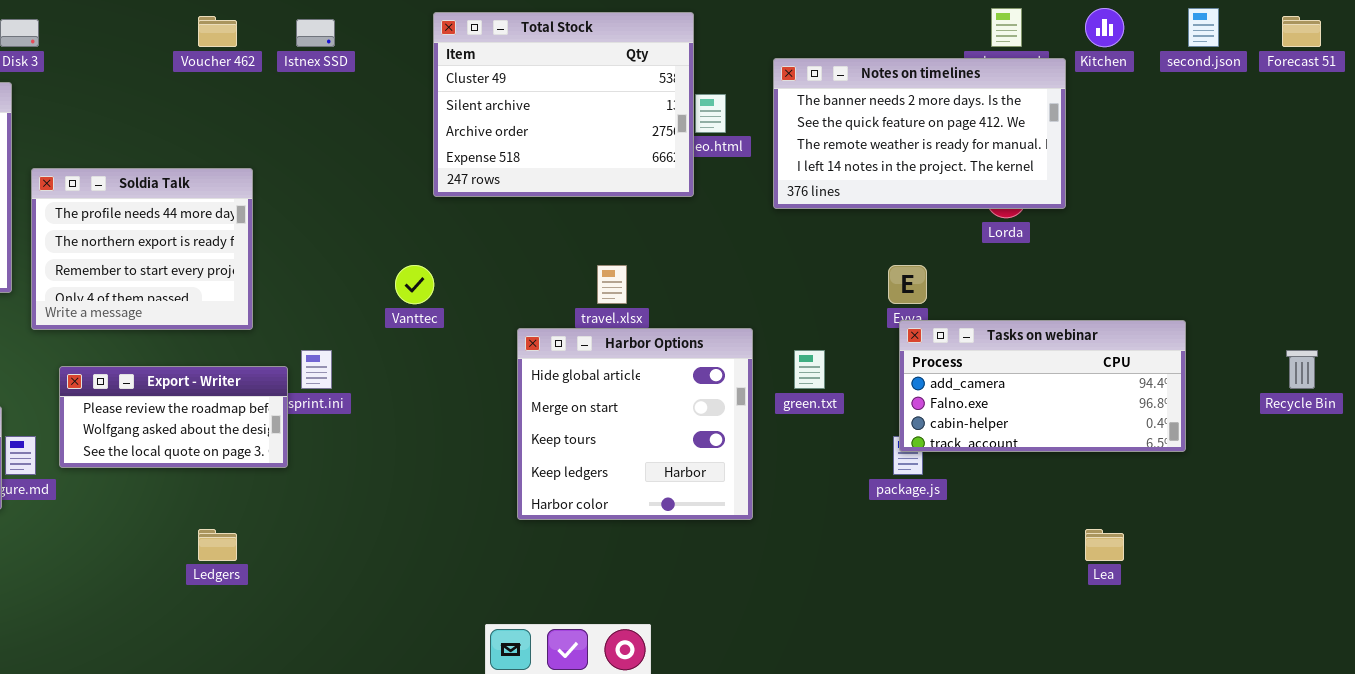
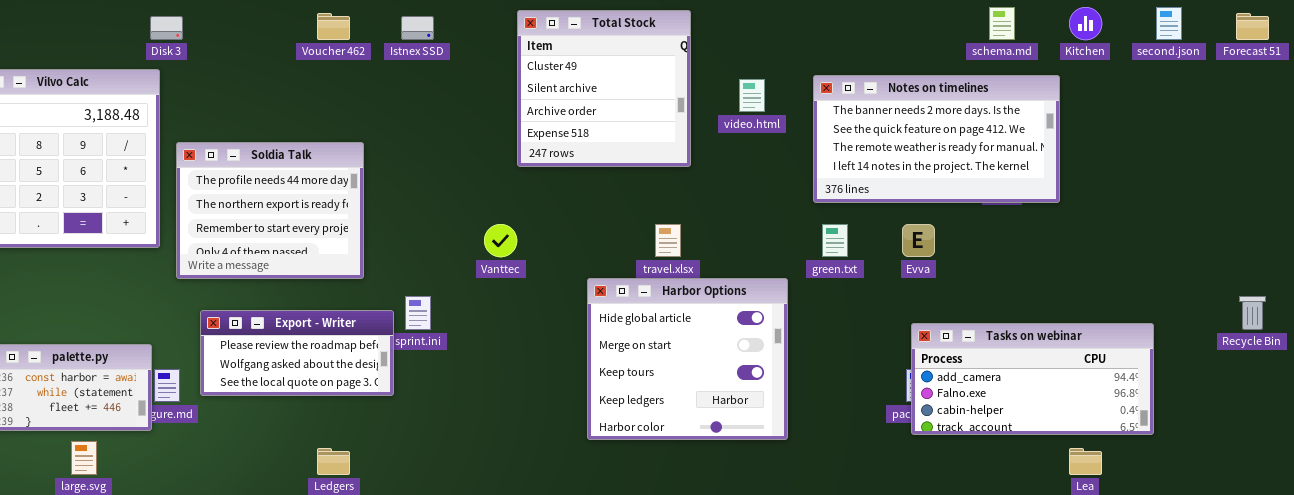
Total Stock: [433,12,694,197] -> [517,10,691,167], resized
Notes on timelines: [773,58,1066,209] -> [813,75,1060,203], moved
Tasks on webinar: [899,320,1186,452] -> [911,323,1154,435], moved
green.txt: [794,350,825,389] -> [822,224,848,257], moved

